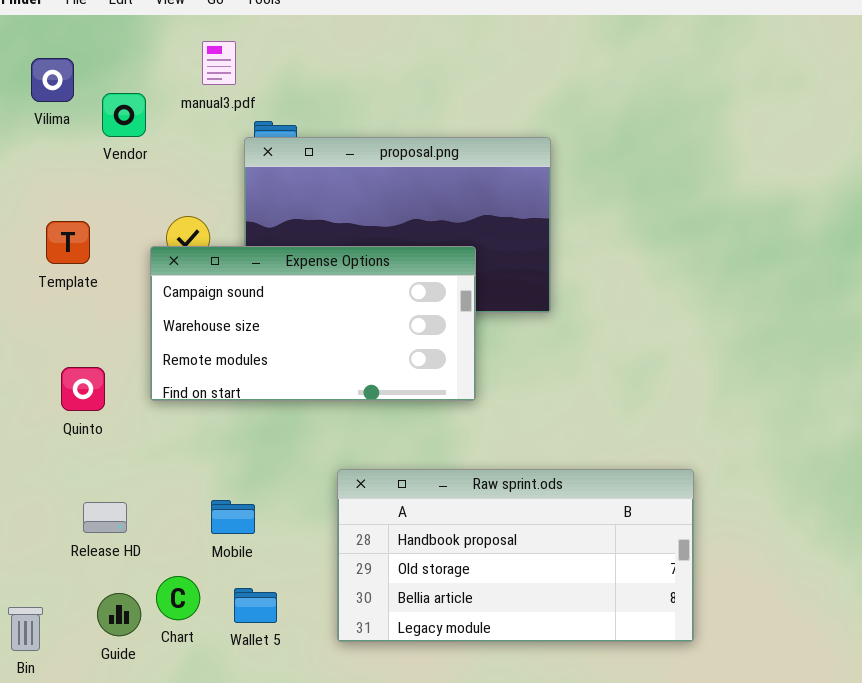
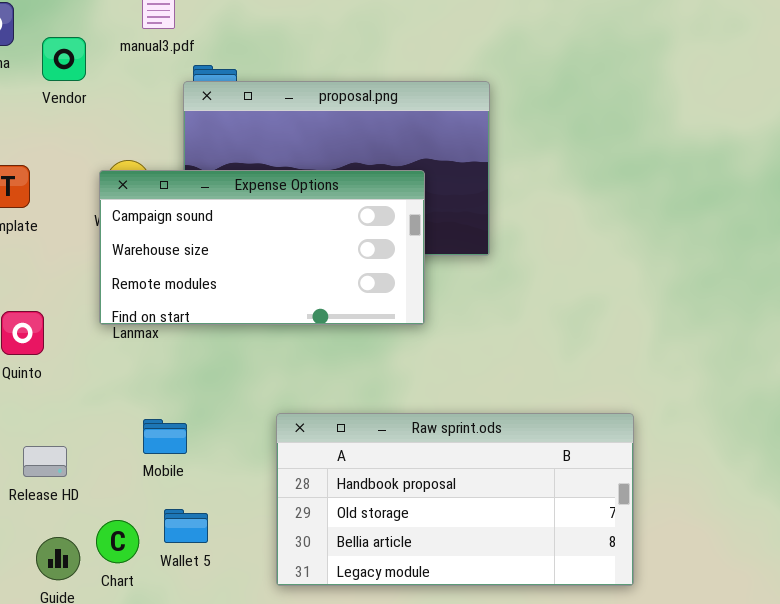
Expense Options: [150,246,476,401] -> [99,170,425,325], moved
Mobile: [211,500,255,534] -> [143,419,187,454], moved
Wallet 5: [234,588,277,623] -> [164,509,208,543], moved

